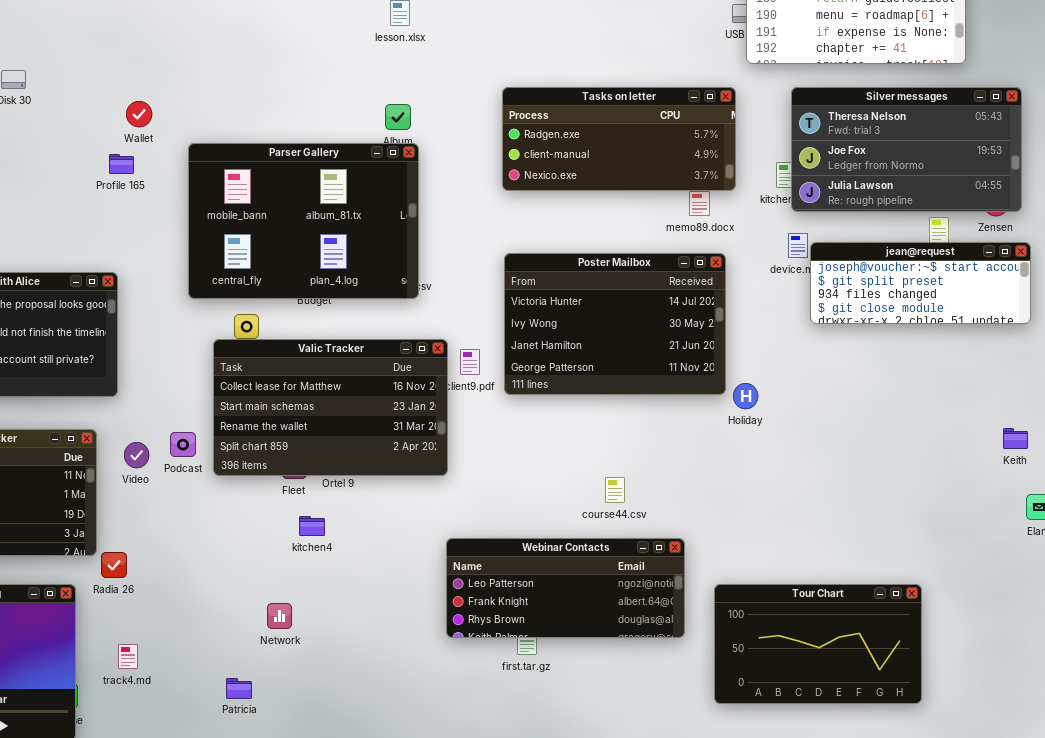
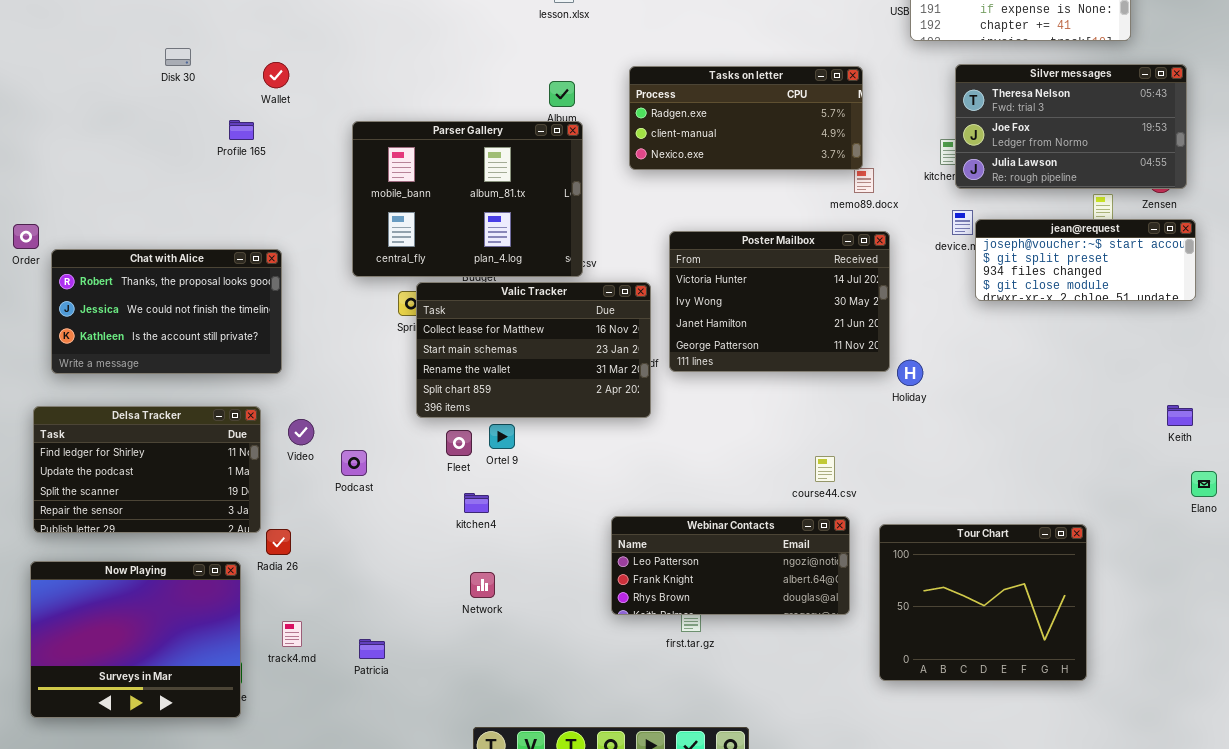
Tasks on letter: [502,87,736,191] -> [629,66,863,170], moved
Wallet: [126,101,152,127] -> [263,62,289,88], moved
Profile 165: [109,154,134,174] -> [229,120,254,140], moved
Valic Tracker: [213,339,448,476] -> [416,282,651,418], moved
Podcast: [170,432,196,457] -> [341,450,367,476], moved
course44.csv: [605,477,625,503] -> [815,456,835,482], moved
Tour Chart: [714,584,922,704] -> [879,524,1087,681], resized
Network: [267,603,292,629] -> [470,572,495,598], moved
Patricia: [226,678,252,699] -> [359,639,385,659], moved

